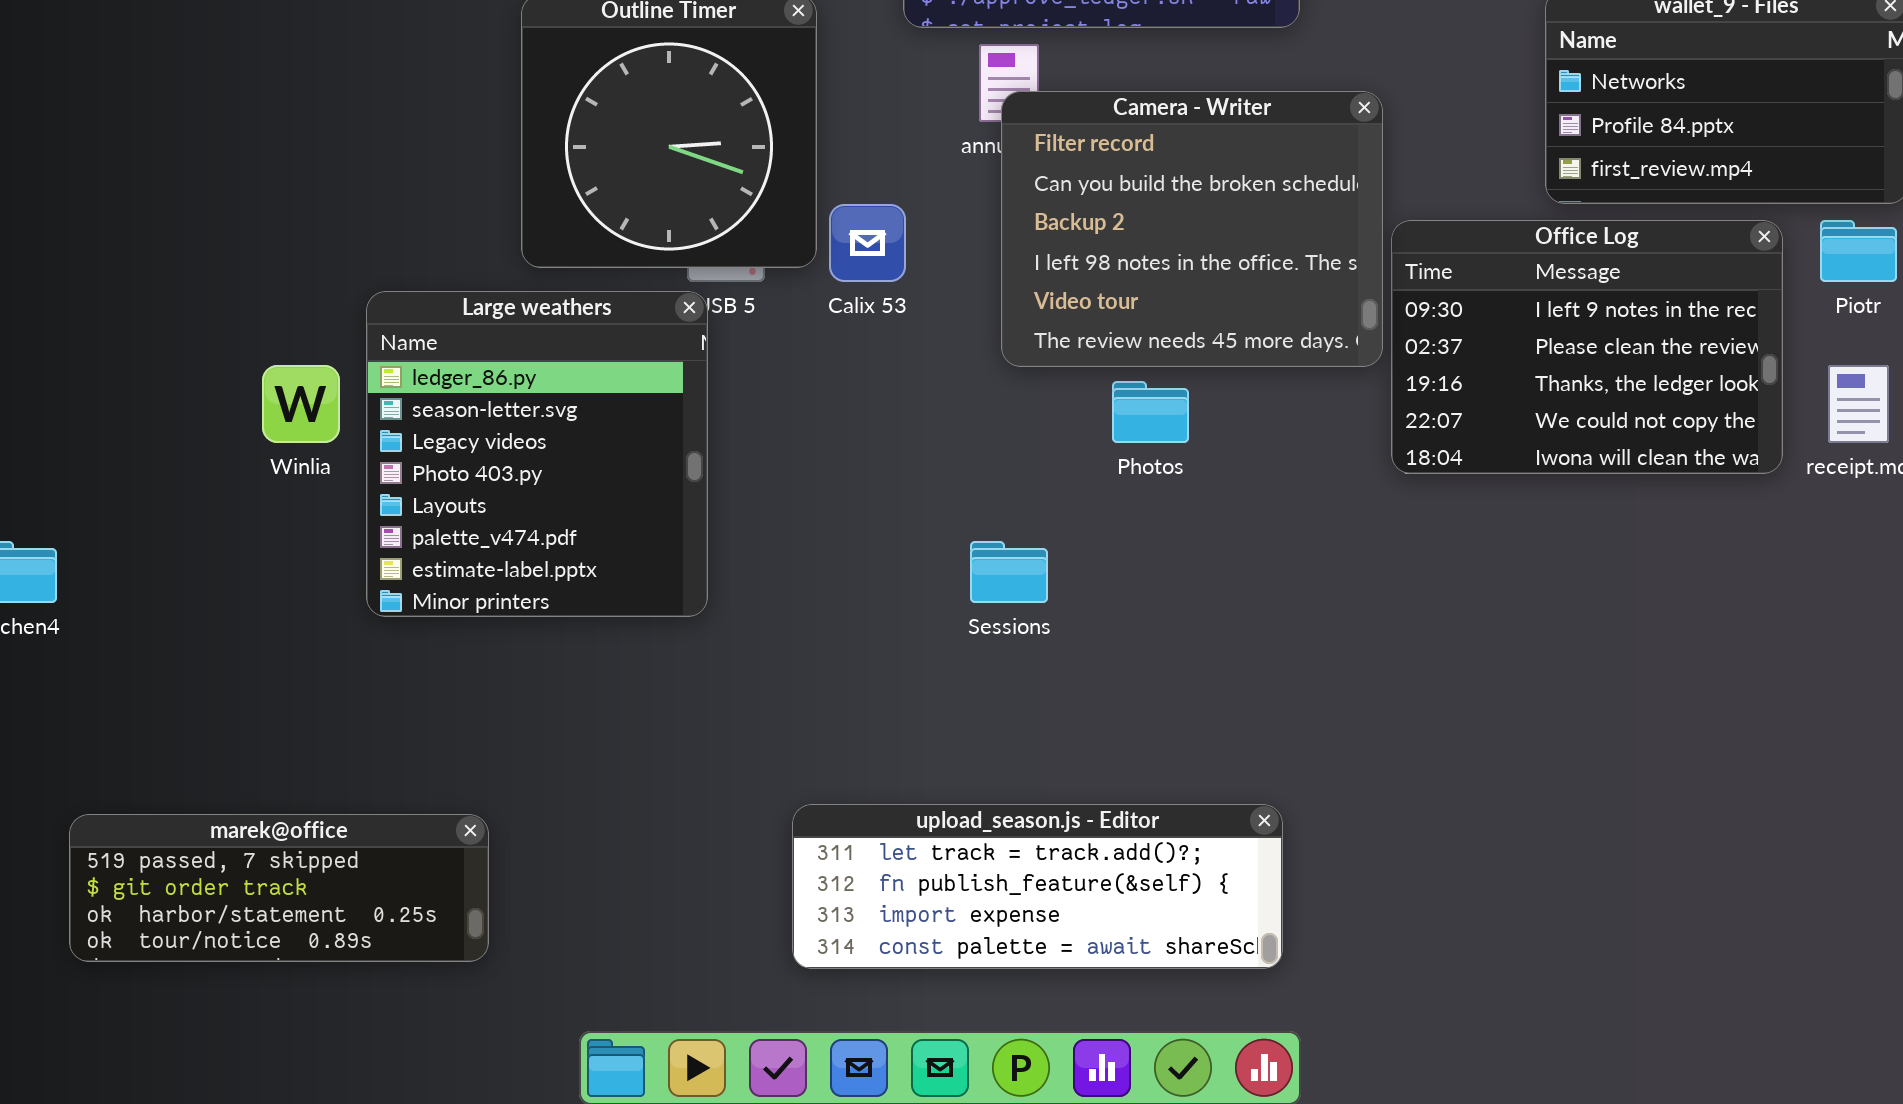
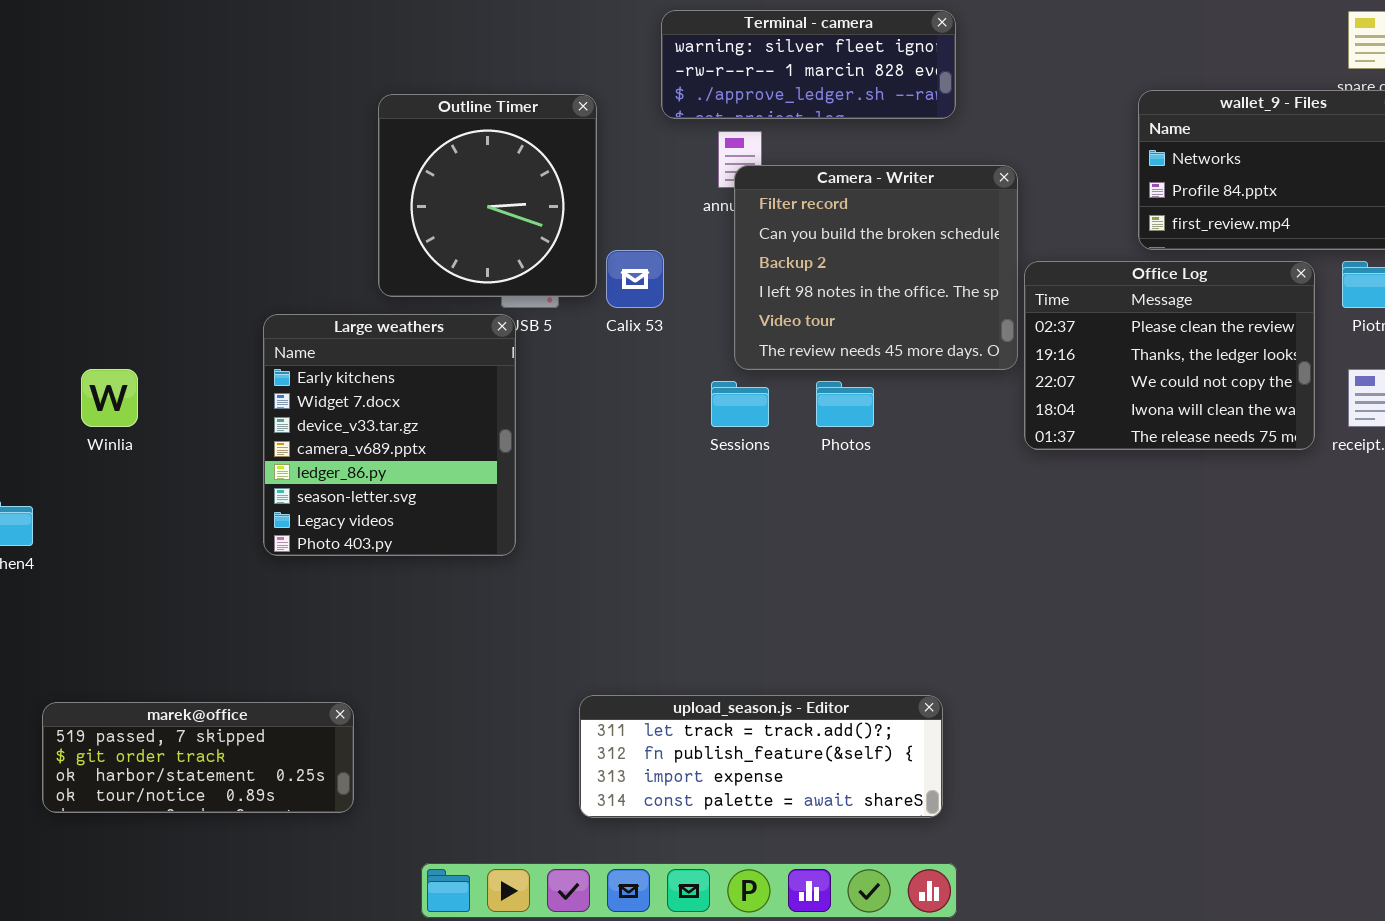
Office Log: [1391,220,1783,474] -> [1024,261,1315,450], scrolled down 1 row
Large weathers: [366,291,708,617] -> [263,314,516,556], scrolled up 4 rows
Winlia: [262,365,340,443] -> [81,369,138,427], moved
Sessions: [970,541,1048,603] -> [711,381,769,427], moved

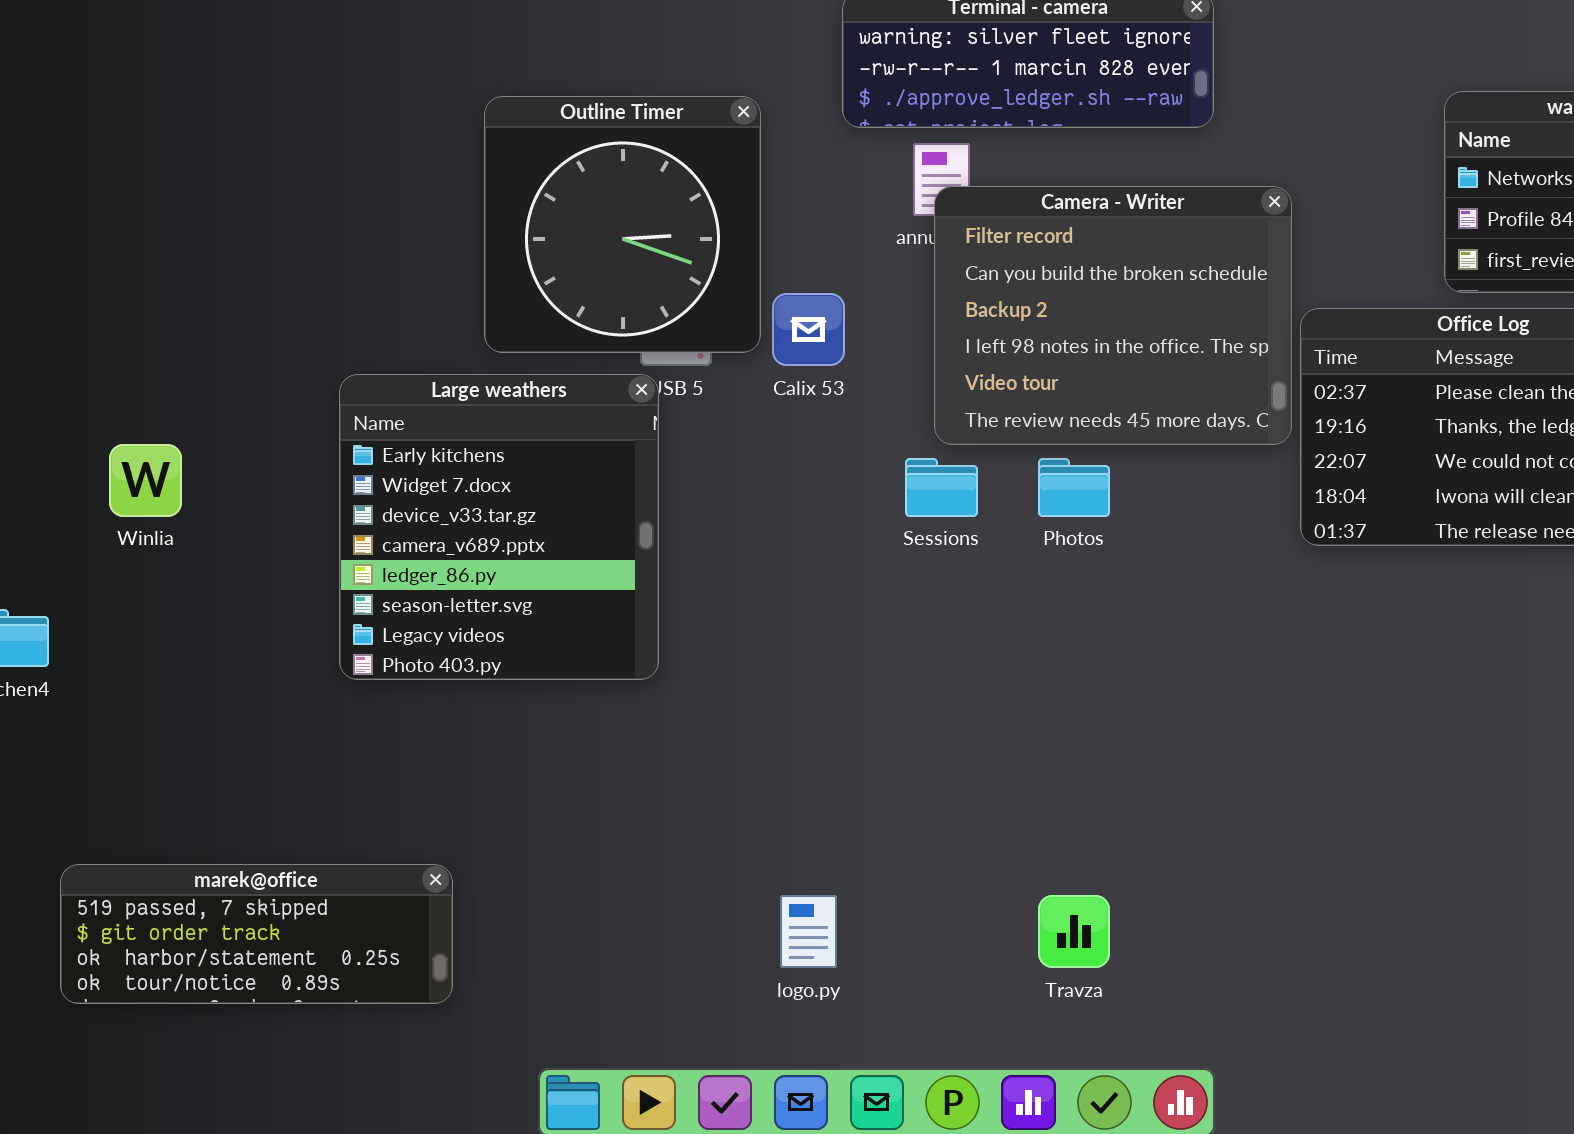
upload_season.js - Editor: [579,695,943,818] -> none, closed

